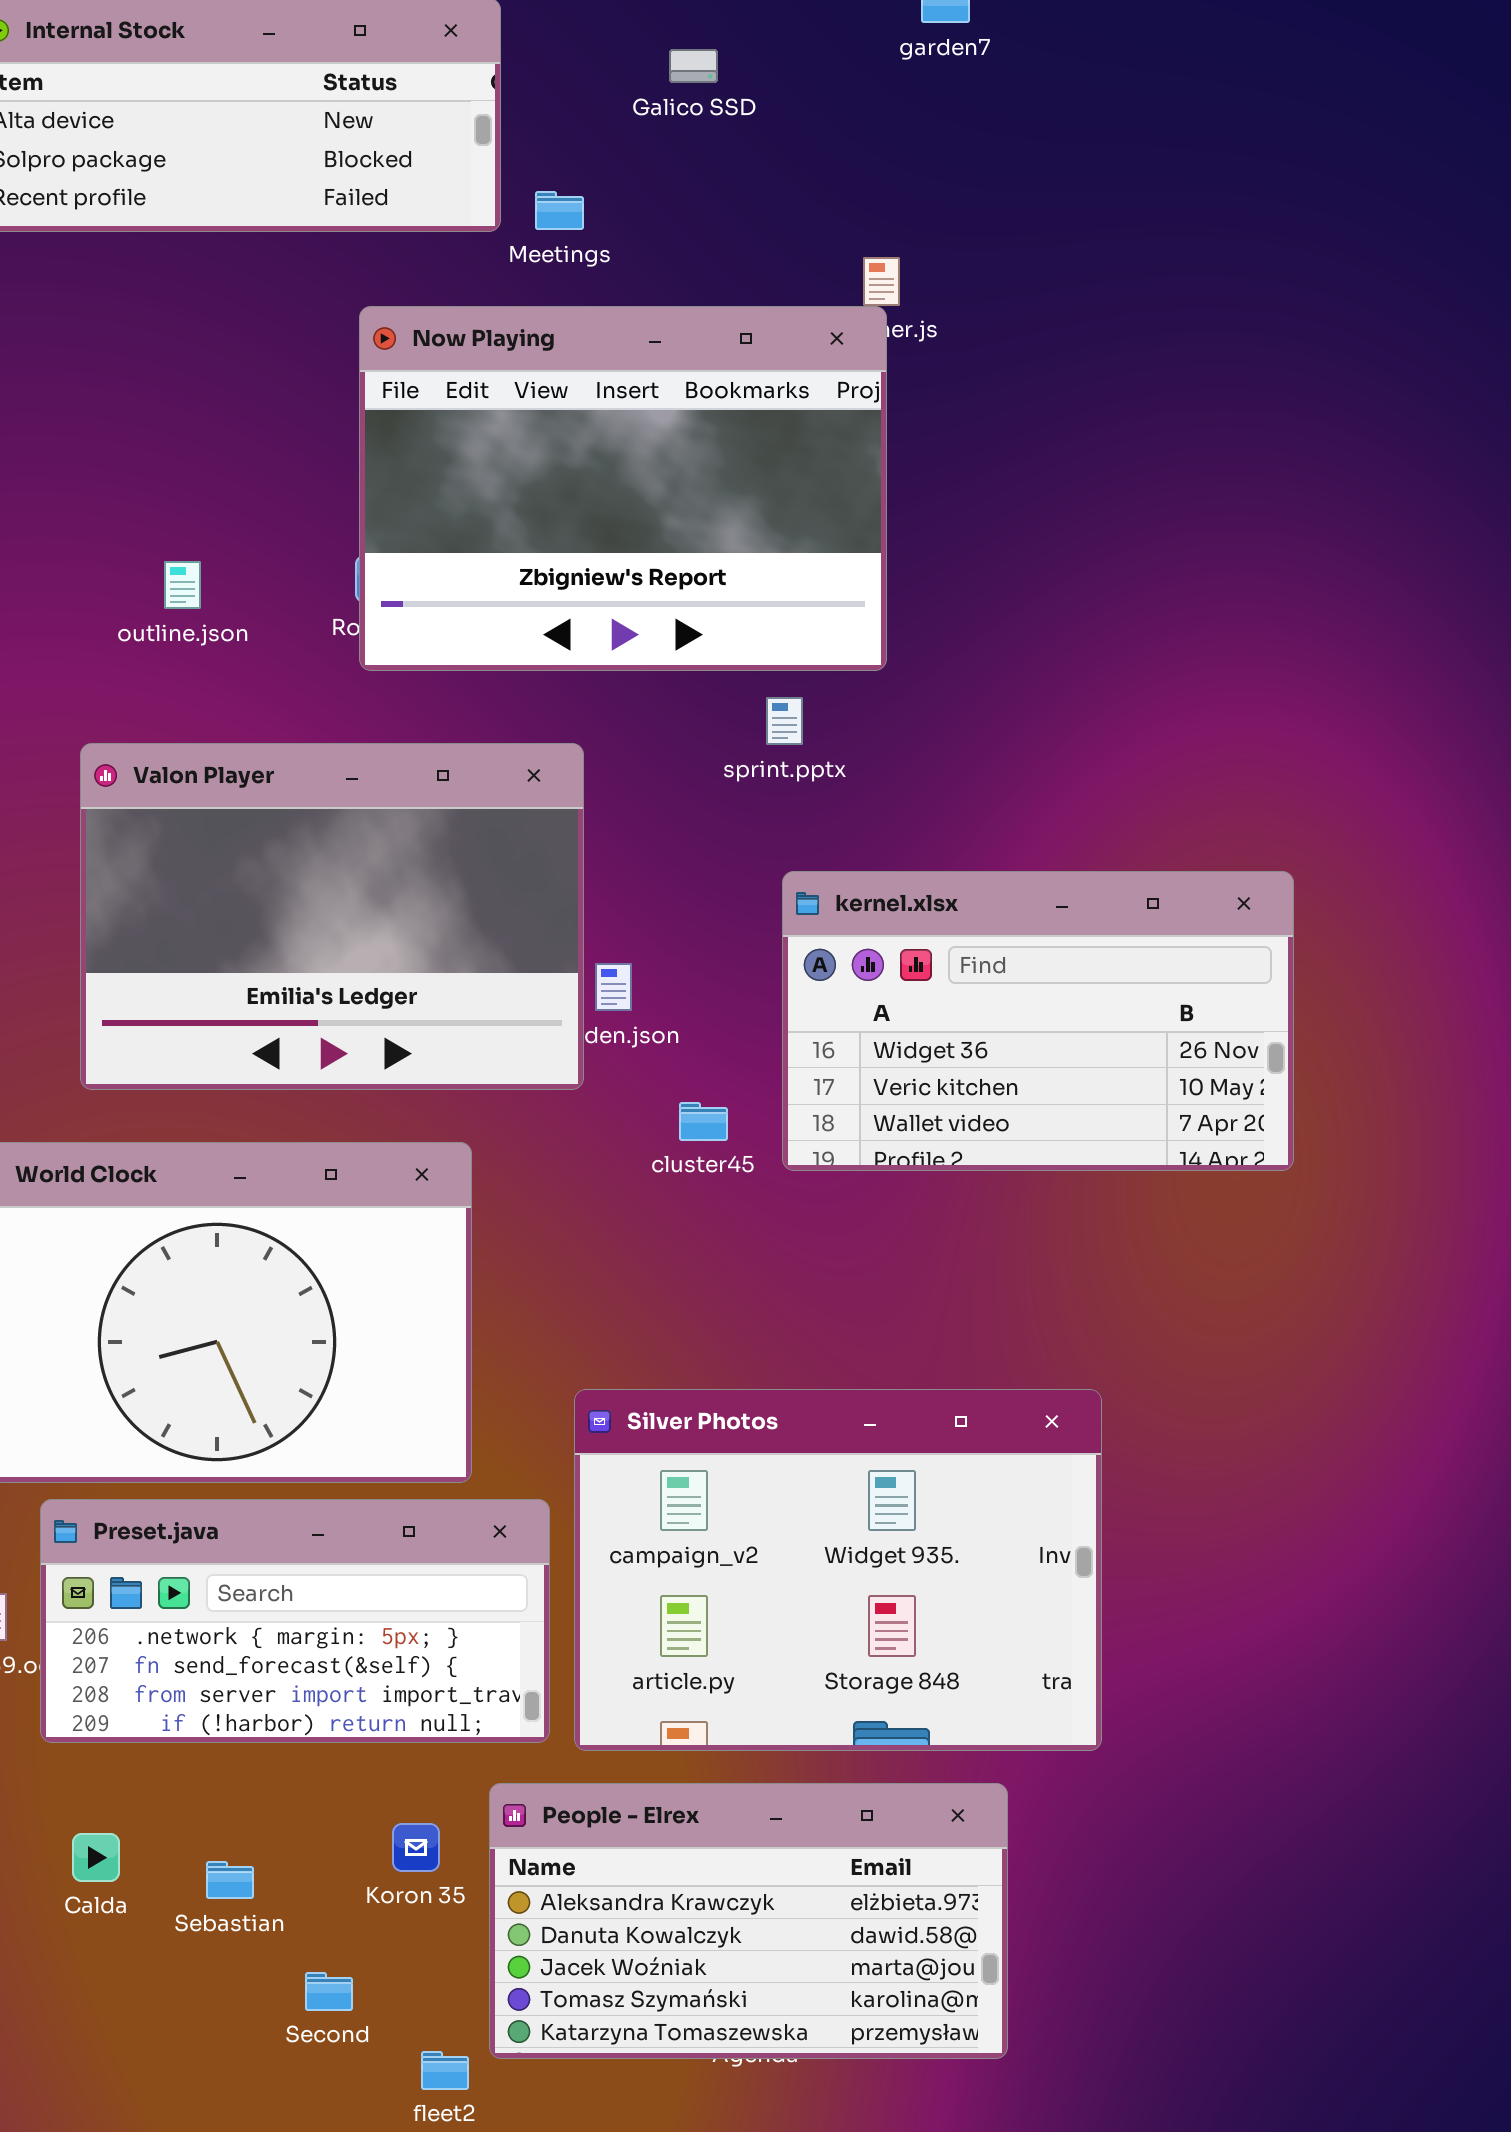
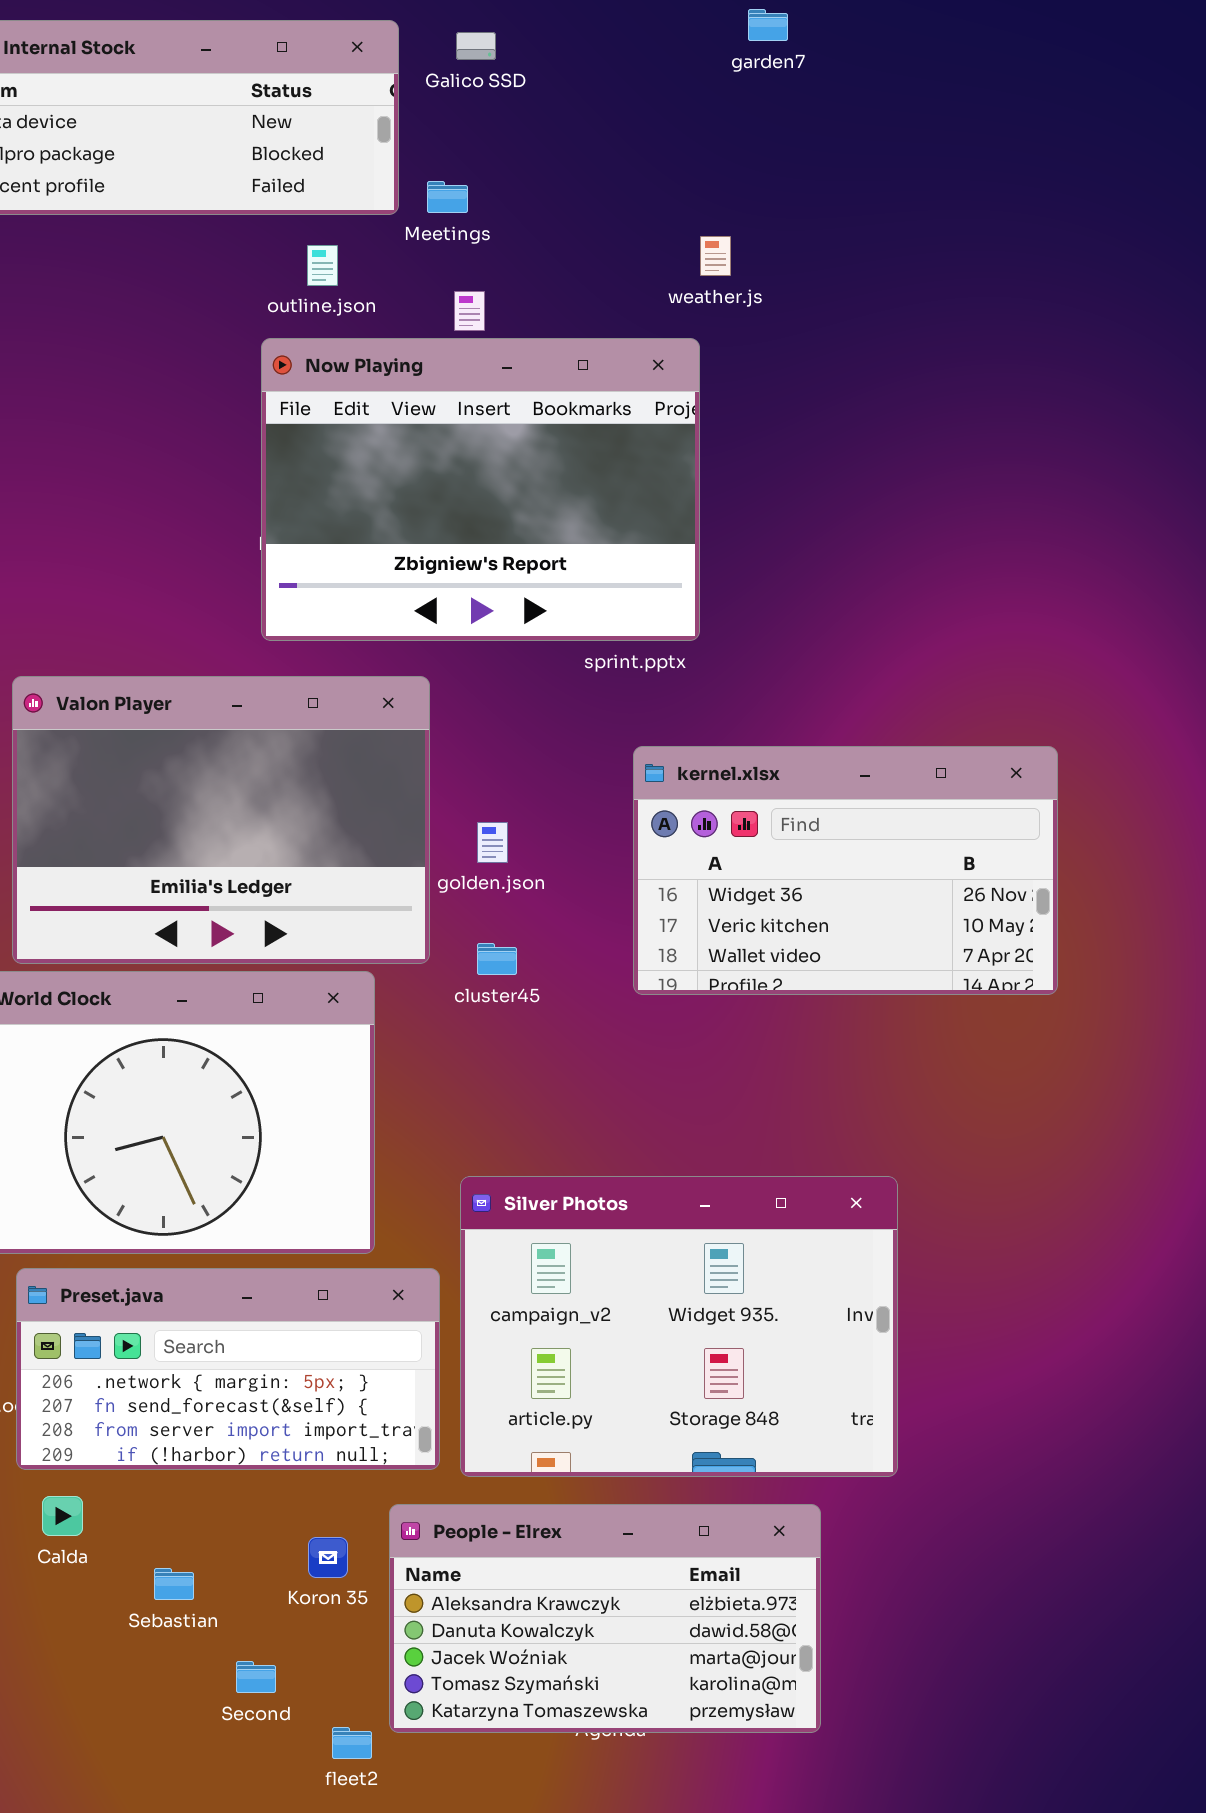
Galico SSD: [669,49,718,83] -> [456,32,496,60], moved
Now Playing: [359,306,887,671] -> [261,338,700,641], moved
outline.json: [164,561,201,609] -> [307,245,338,286], moved
Valon Player: [80,743,584,1090] -> [12,676,430,964], moved
cluster45: [679,1102,728,1141] -> [477,943,517,975], moved
Calda: [72,1833,120,1882] -> [42,1496,83,1536], moved

